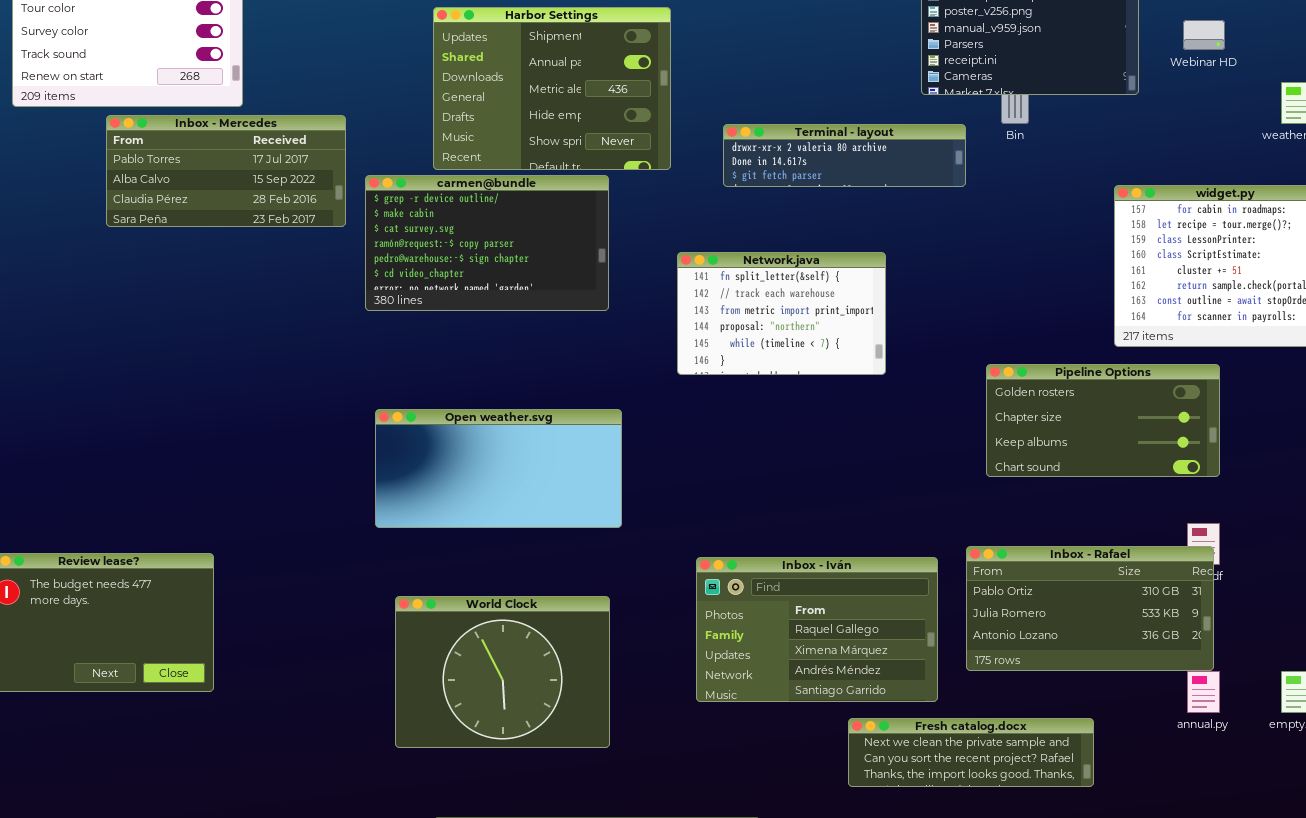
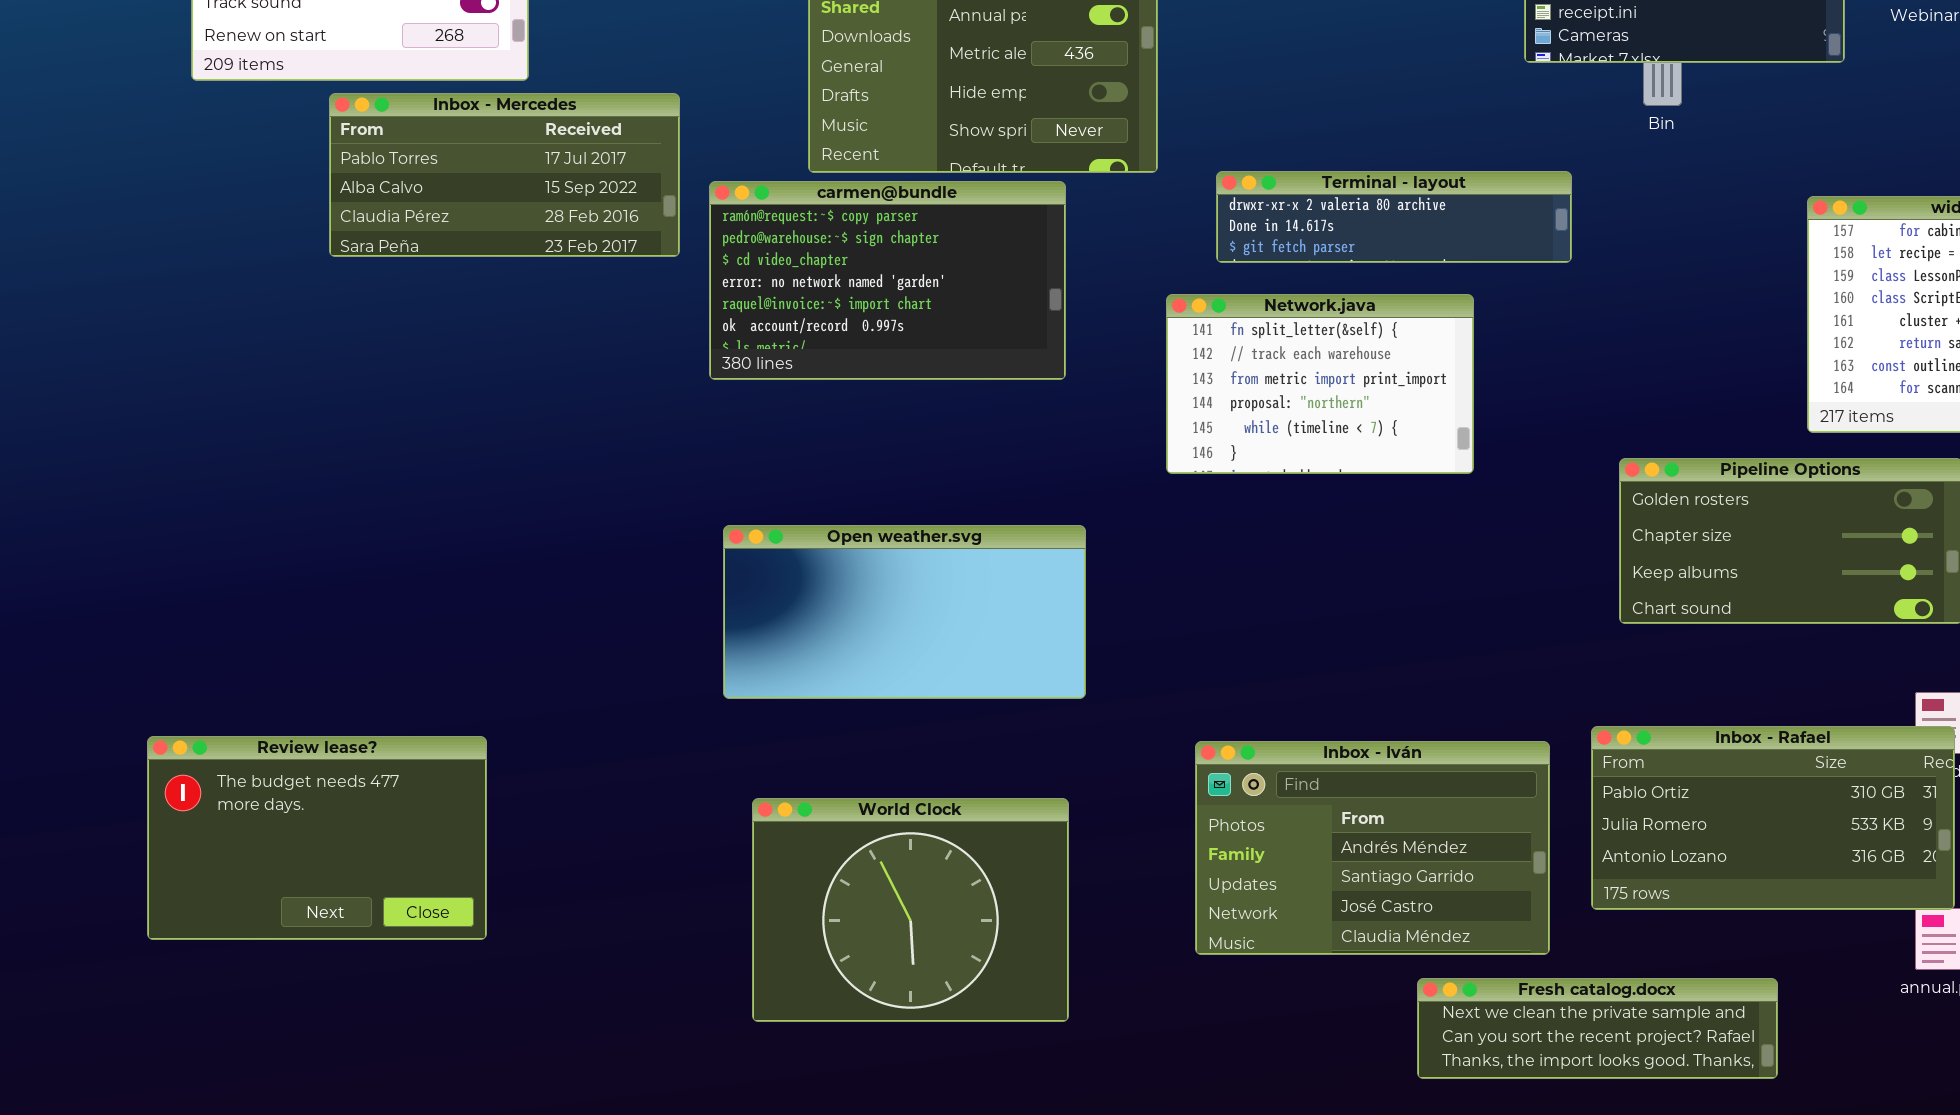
Terminal - layout: [723,124,966,187] -> [1216,171,1572,263], moved
carmen@bundle: [365,175,609,311] -> [709,181,1066,380], scrolled down 3 rows
Inbox - Iván: [696,557,938,702] -> [1195,741,1550,955], scrolled down 2 rows

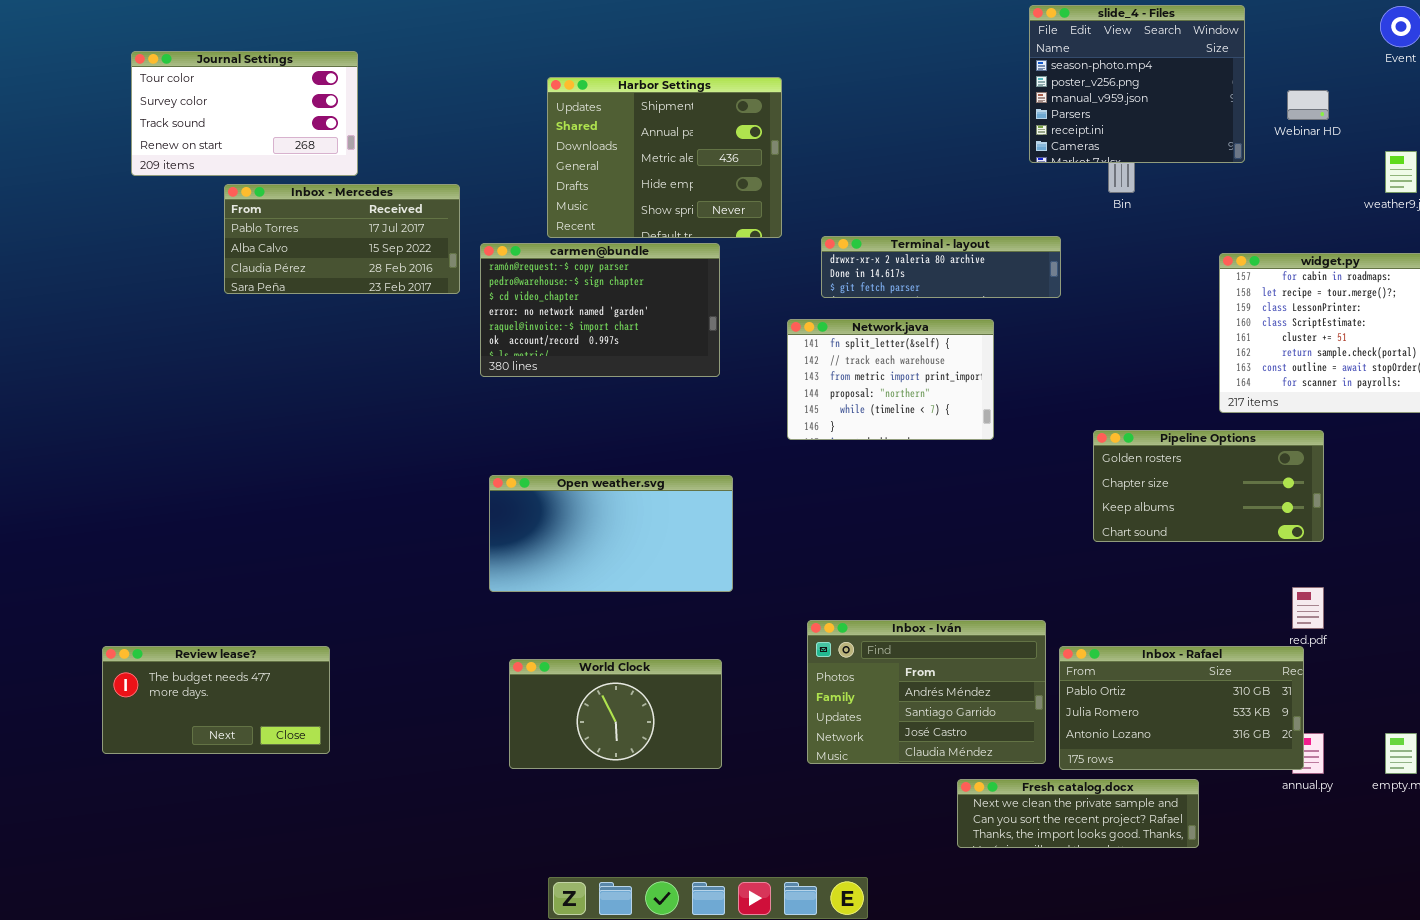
Inbox - Rafael: [1591,726,1955,910] -> [1059,646,1304,770], moved
Review lease?: [147,736,487,940] -> [102,646,330,754], resized
World Clock: [752,798,1069,1022] -> [509,659,722,769], resized

